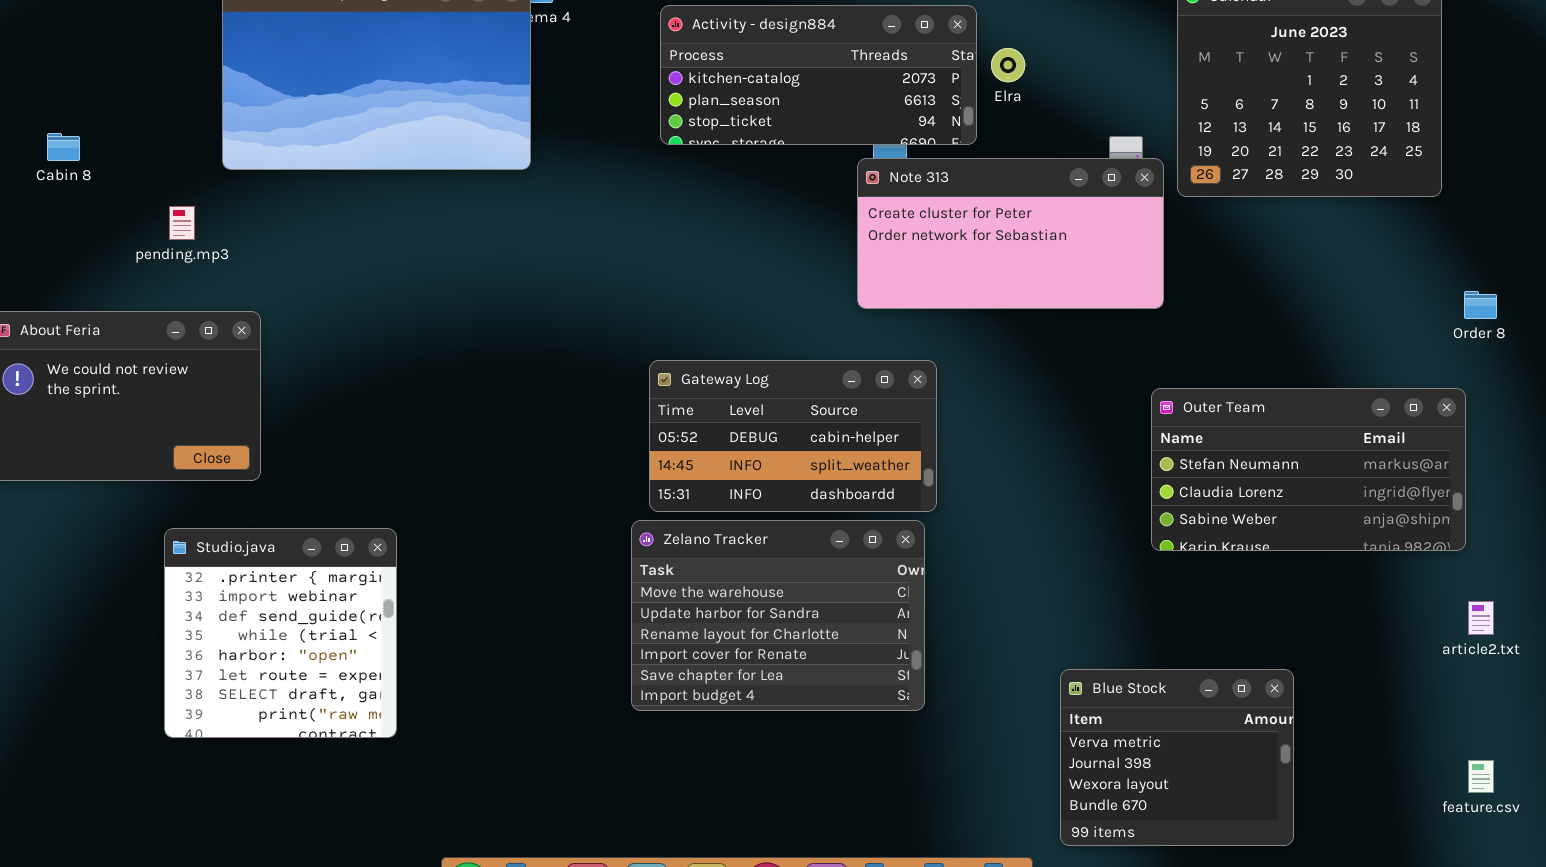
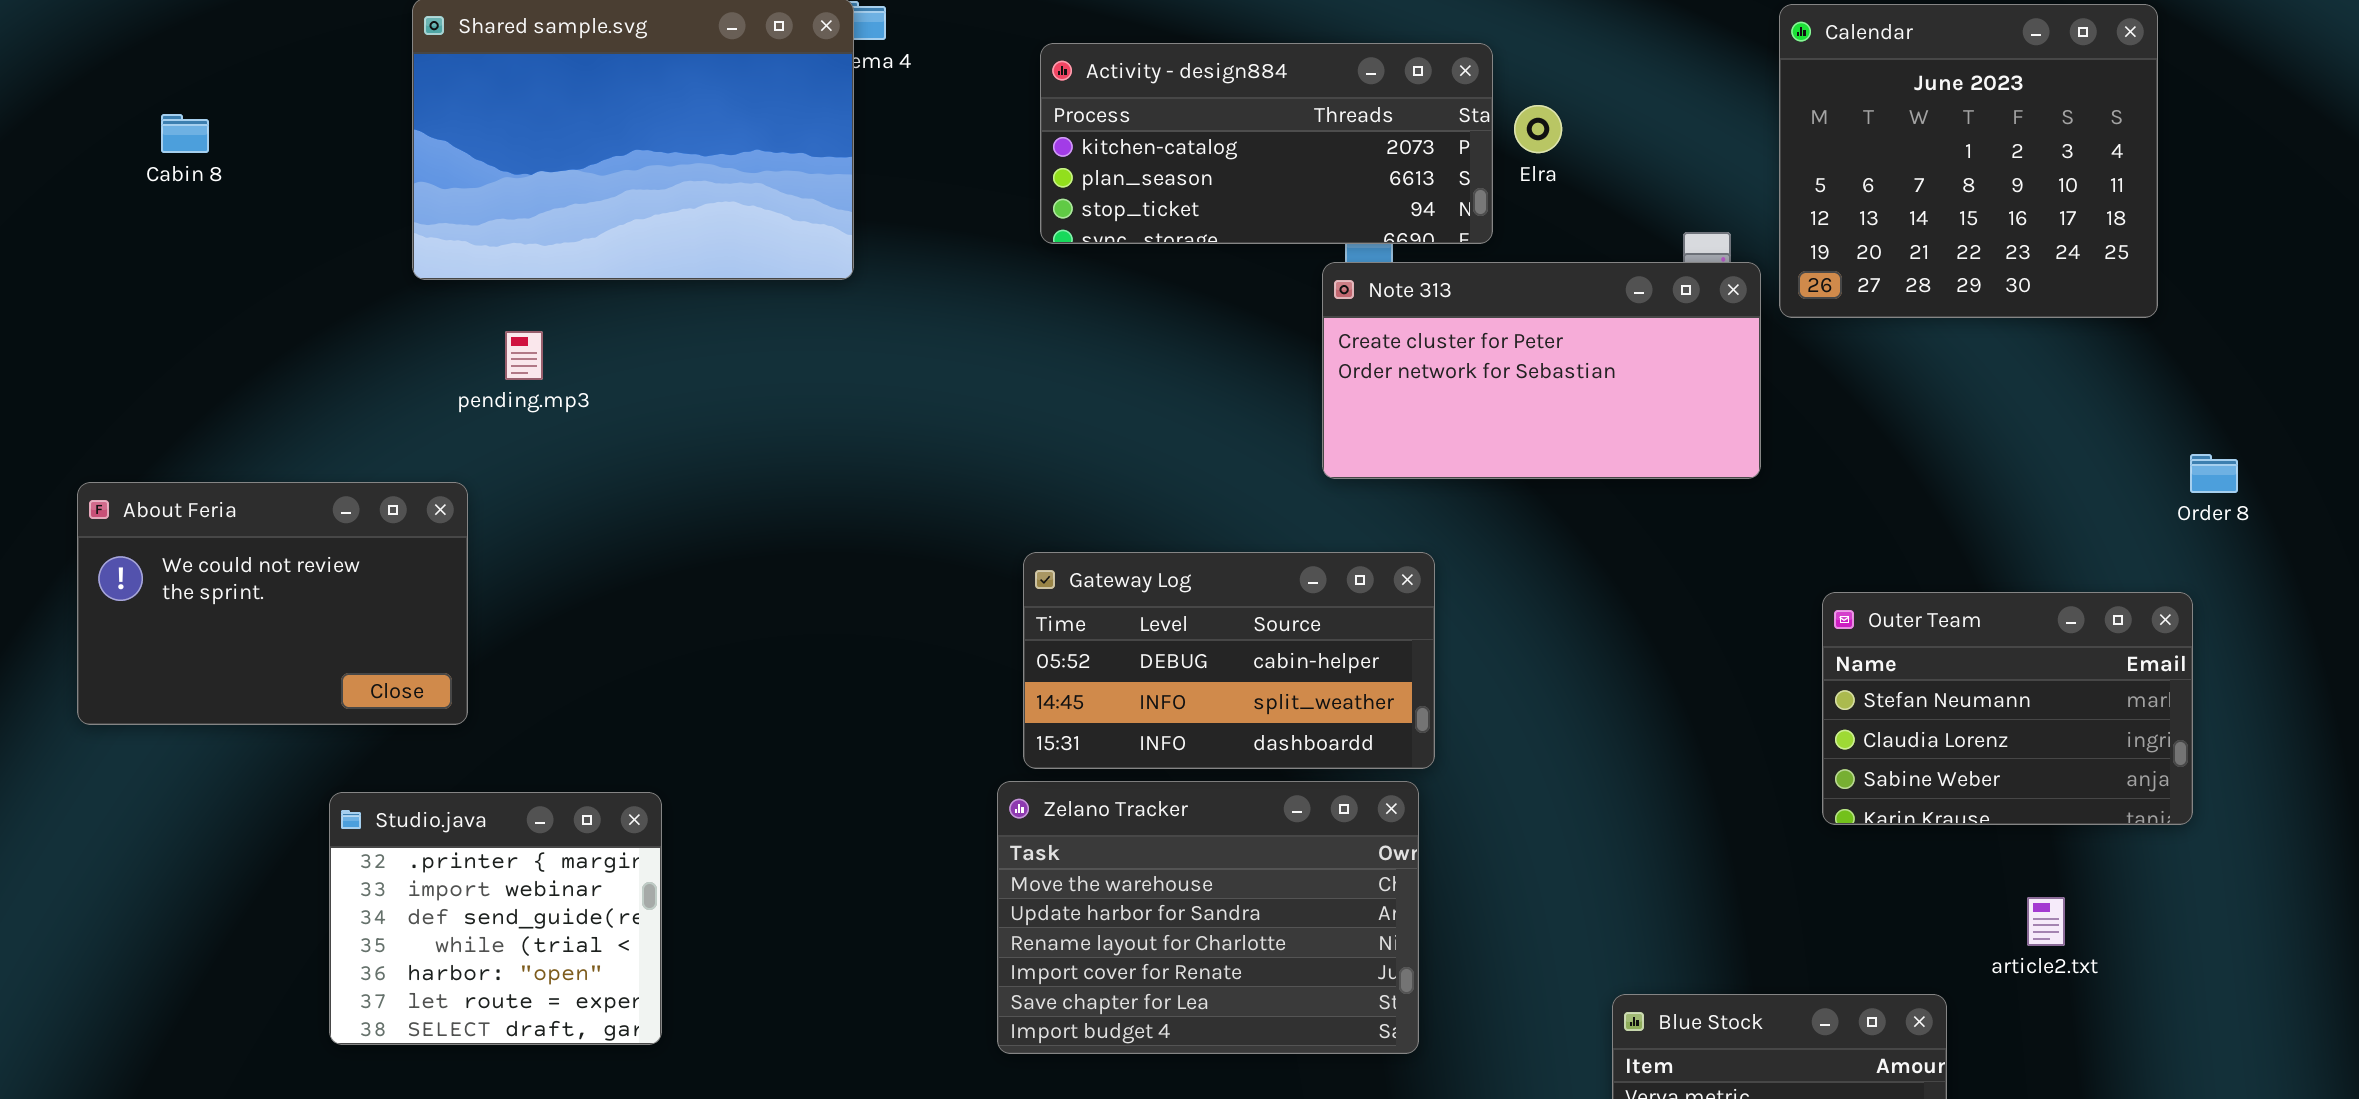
Cabin 8: [47,133,80,161] -> [161,114,209,153], moved
pending.mp3: [169,206,195,240] -> [505,331,543,380], moved
Outer Team: [1151,388,1466,551] -> [1822,592,2193,825], resized
Studio.java: [164,528,397,738] -> [329,792,662,1045], resized
article2.txt: [1468,601,1494,635] -> [2027,897,2065,946], moved

